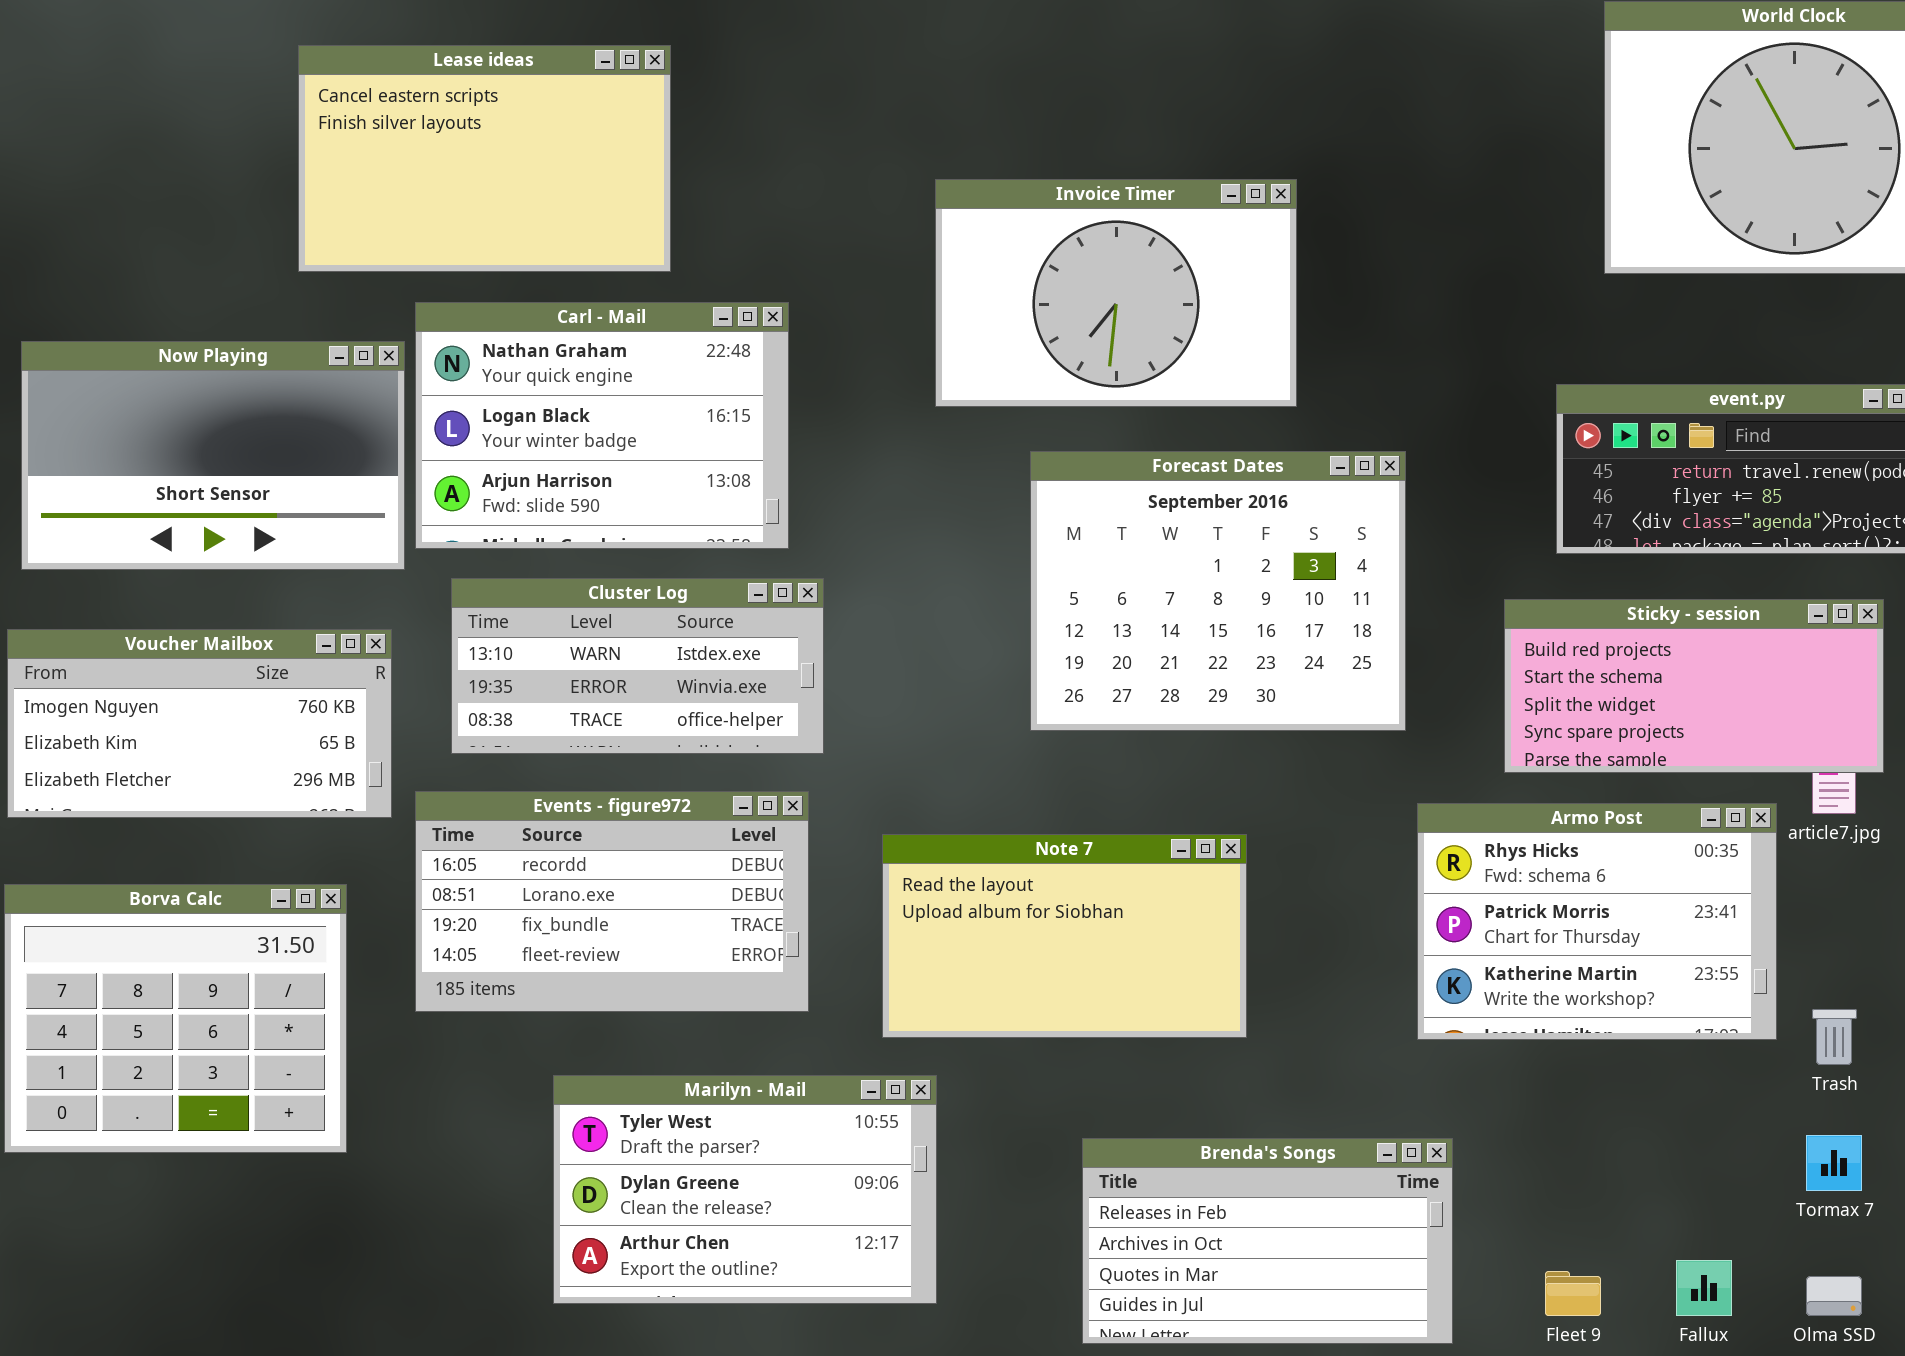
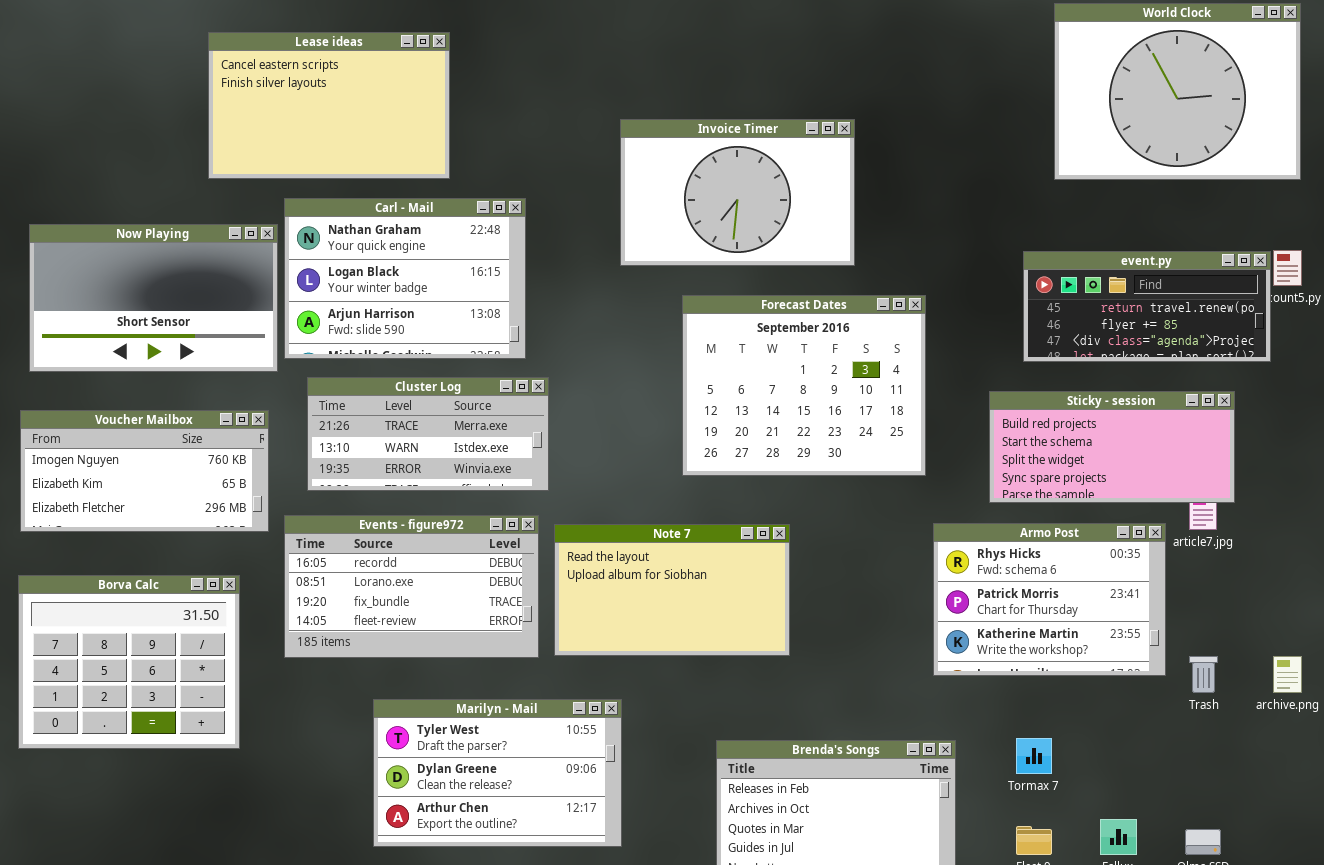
Cluster Log: [451,578,824,754] -> [307,377,549,491], scrolled up 1 row
Note 7: [882,834,1247,1038] -> [554,524,790,656], moved
Tormax 7: [1806,1135,1862,1191] -> [1016,738,1052,774], moved

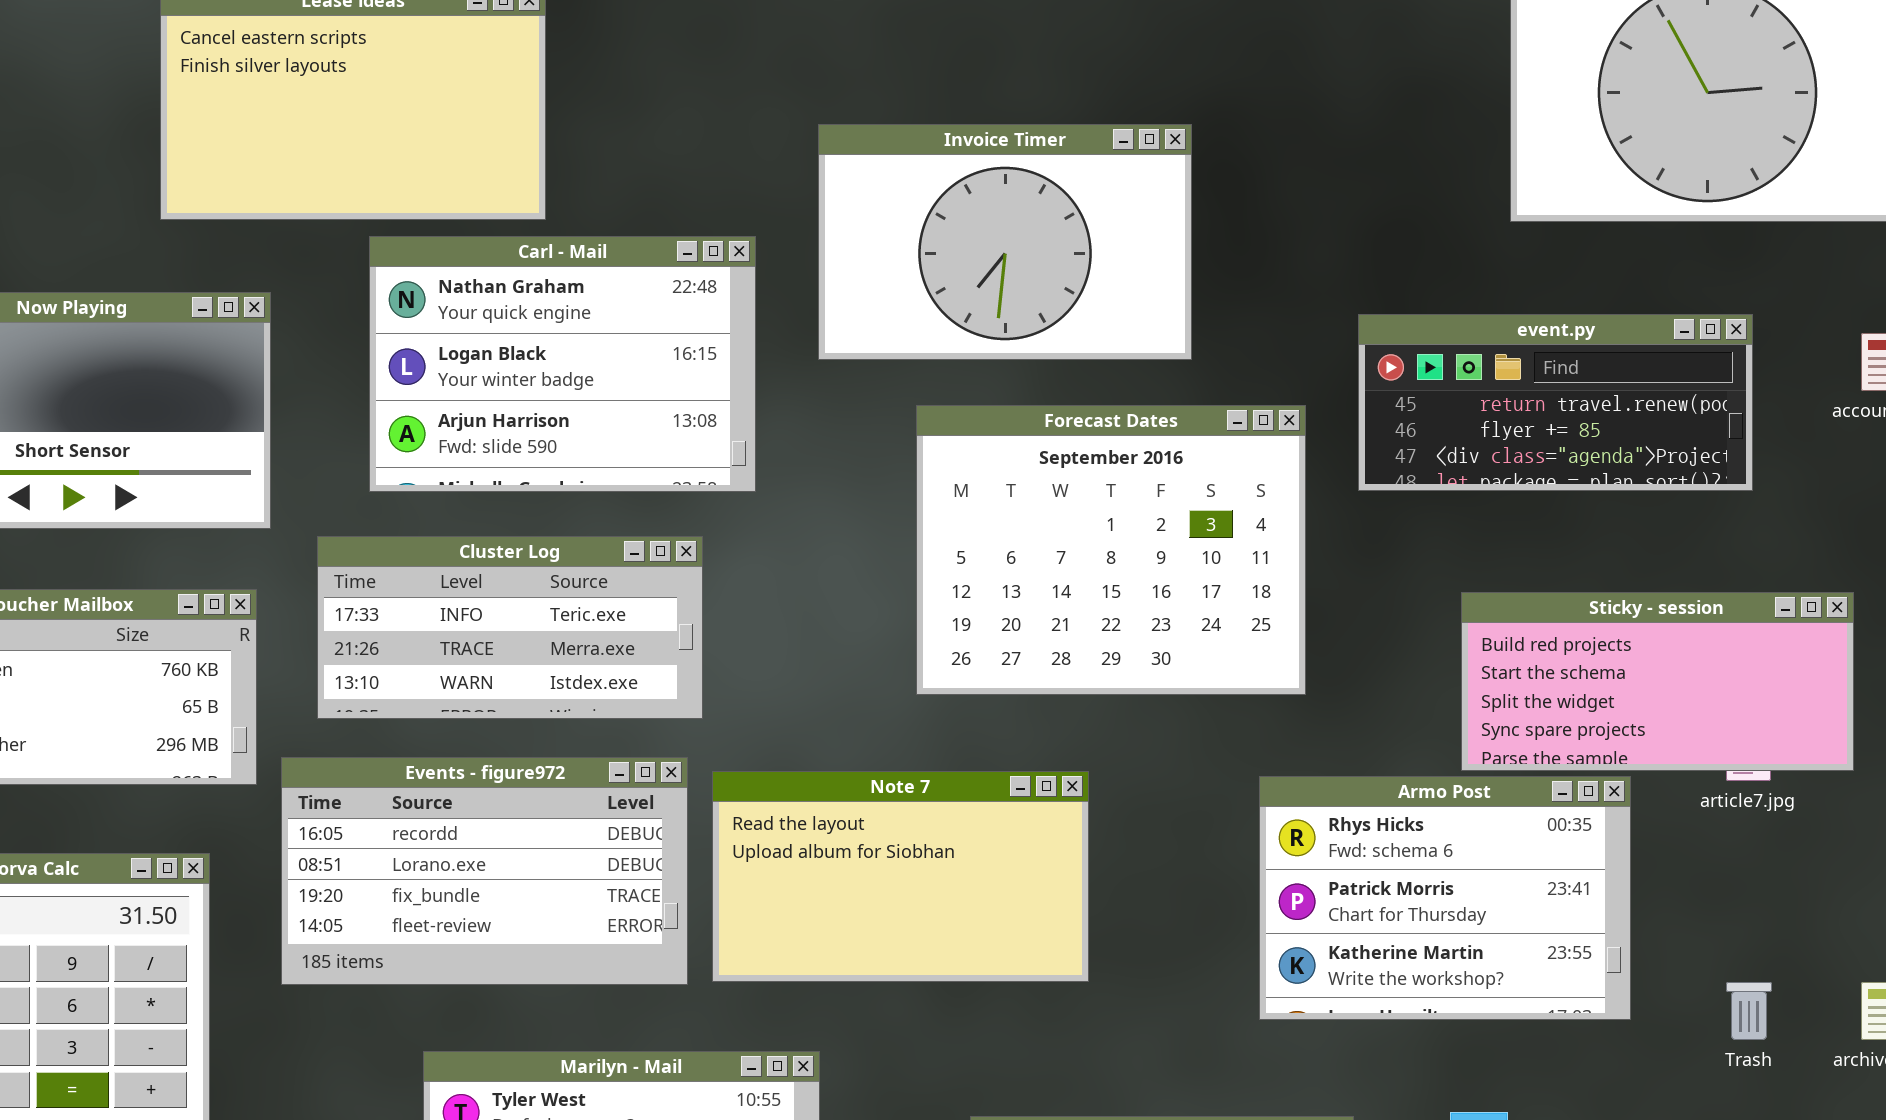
Carl - Mail: [284,198,526,359] -> [369,236,756,492], moved
event.py: [1023,251,1271,362] -> [1358,314,1753,491], moved
Cluster Log: [307,377,549,491] -> [317,536,703,719], scrolled up 1 row
Sticky - session: [989,391,1235,503] -> [1461,592,1854,771], moved
Armo Post: [933,523,1166,676] -> [1259,776,1631,1020], moved

